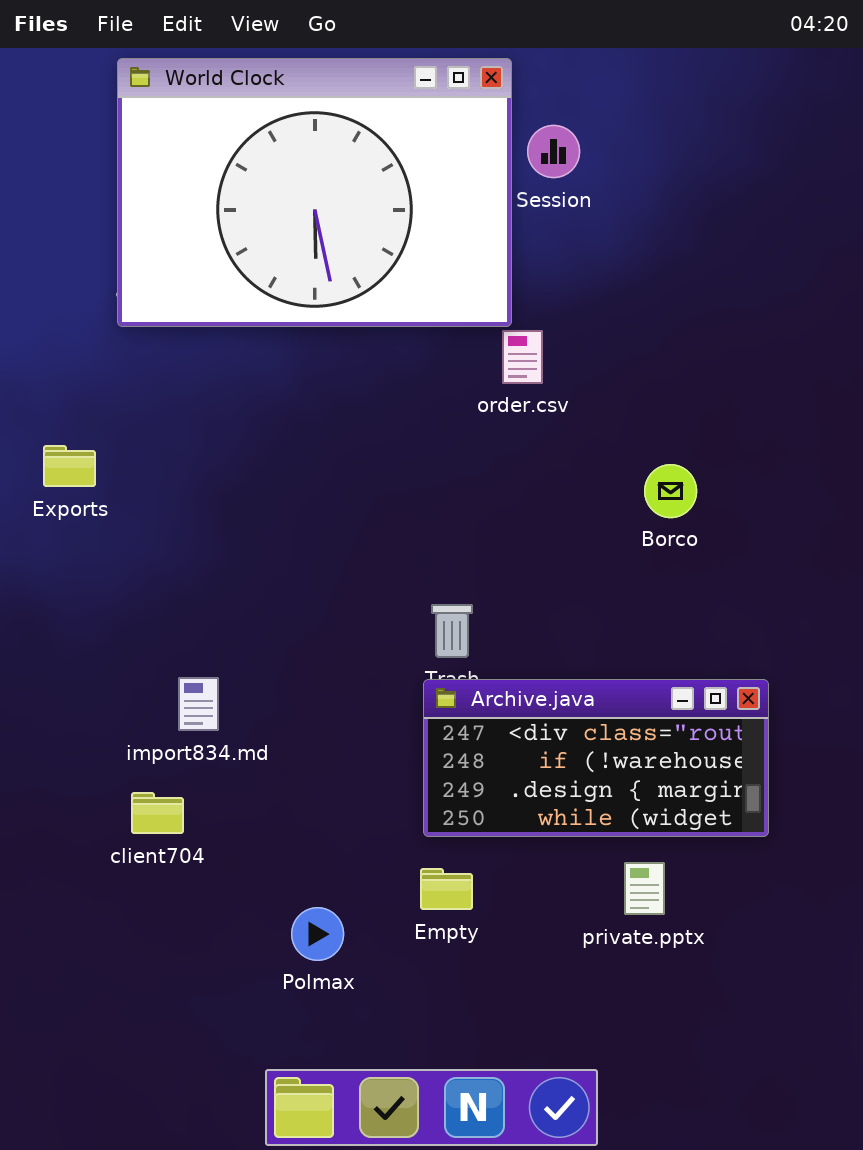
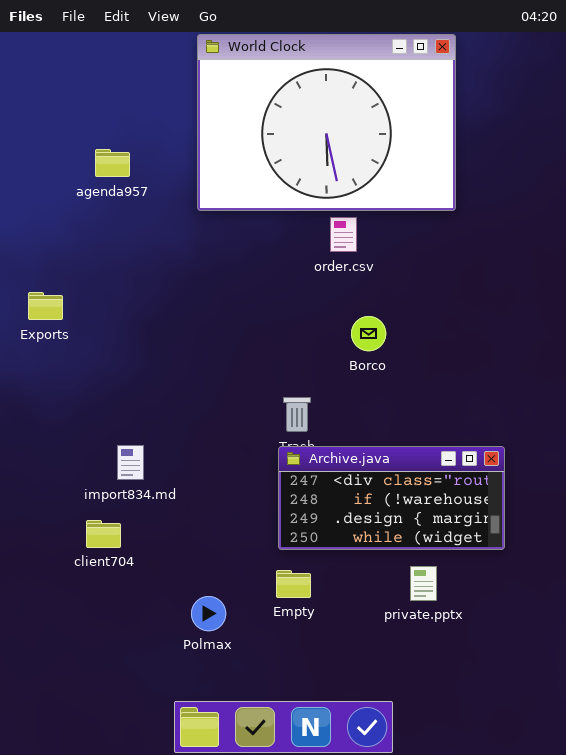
World Clock: [117,58,512,327] -> [197,34,456,211], moved
Borco: [644,464,697,518] -> [351,316,386,351], moved

